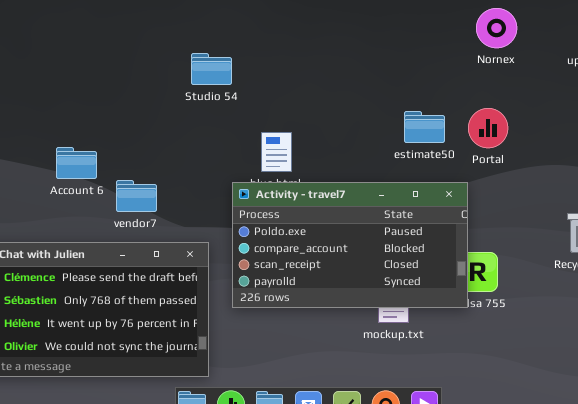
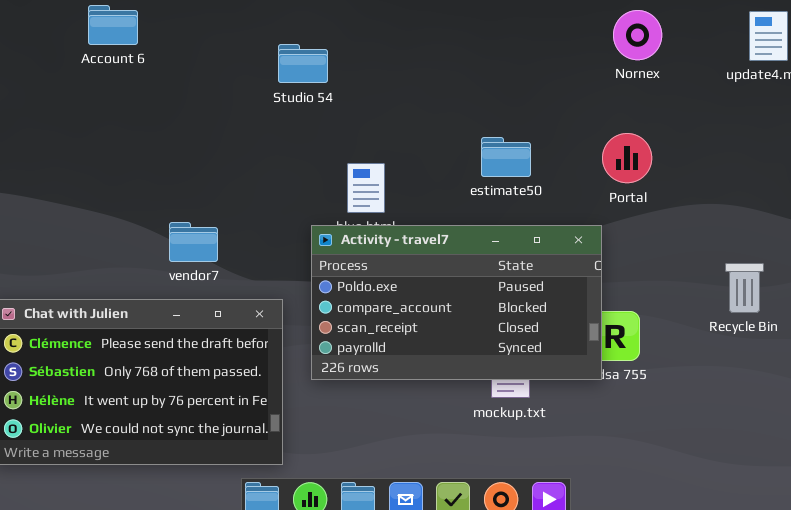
Studio 54: [191,53,232,85] -> [278,44,328,83], moved
estimate50: [404,111,445,143] -> [481,137,531,177], moved
Account 6: [56,147,97,179] -> [88,5,138,45], moved

